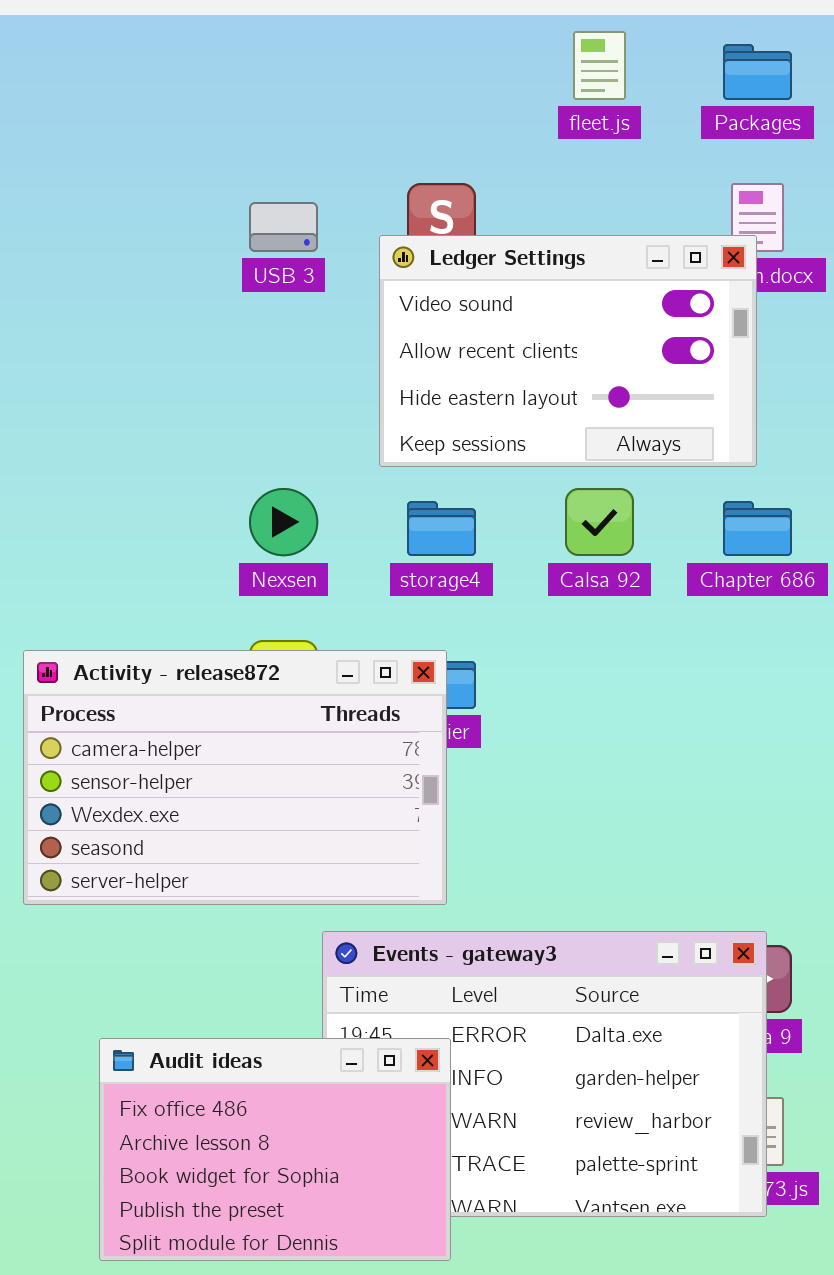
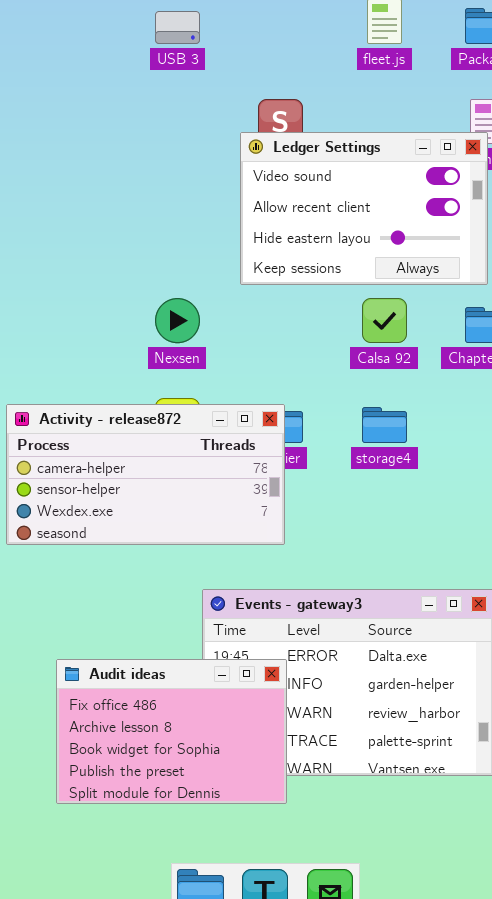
USB 3: [249,202,318,252] -> [155,11,200,44], moved
storage4: [407,501,476,556] -> [362,407,407,443], moved
Activity - release872: [23,650,447,905] -> [6,404,285,545], resized

